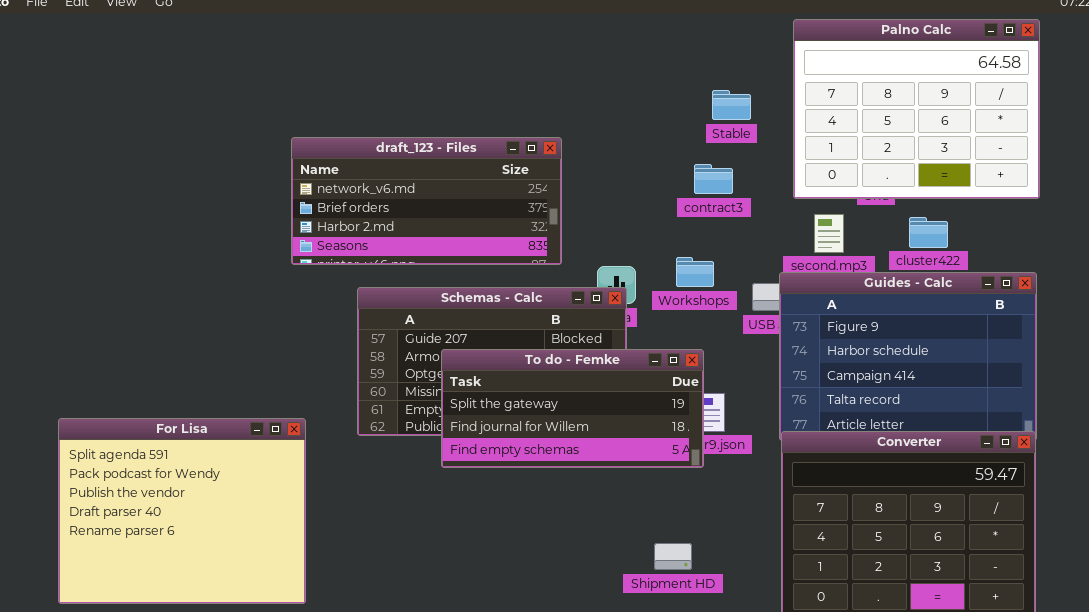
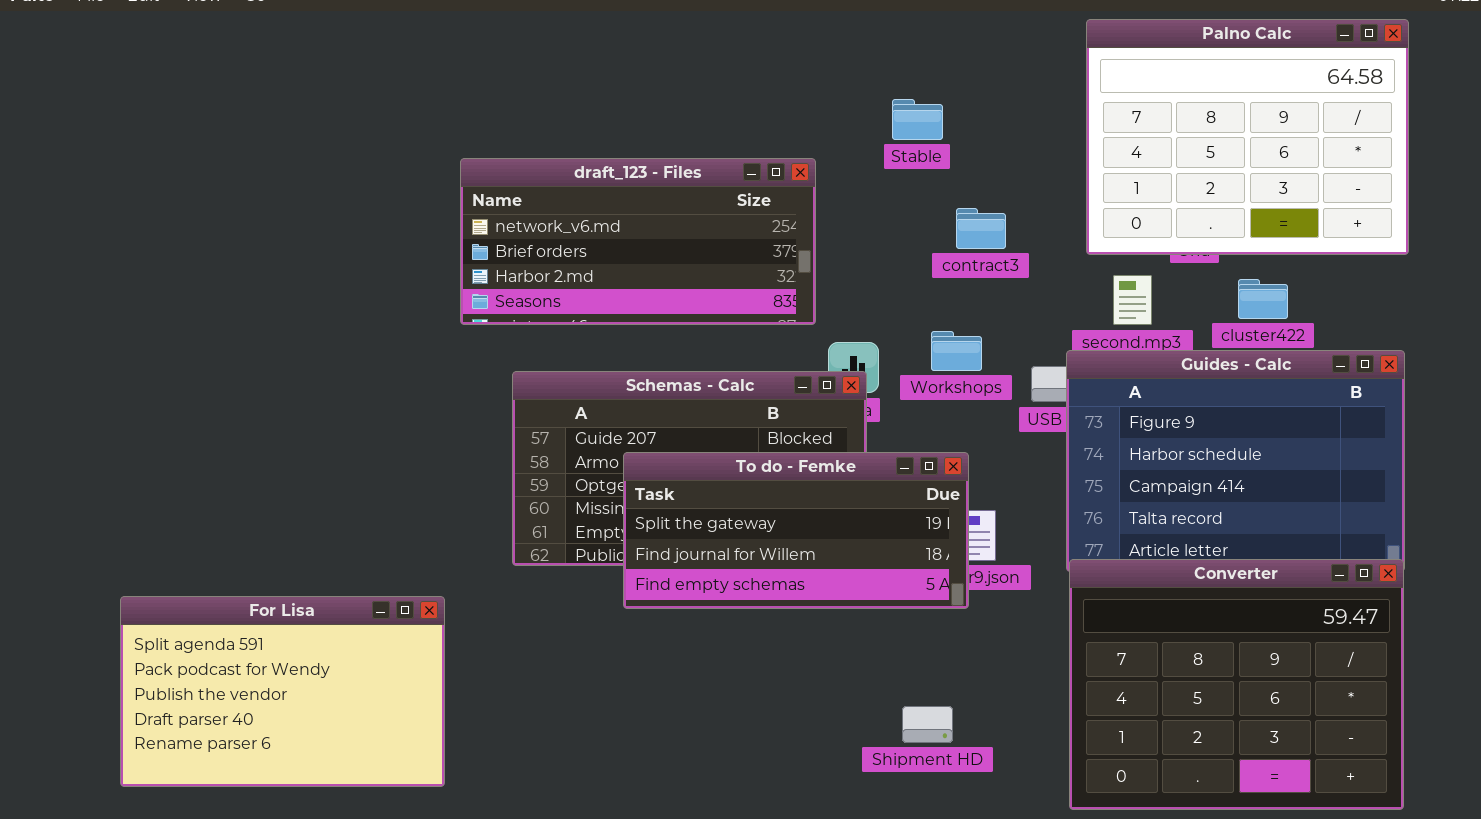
Stable: [712,90,751,120] -> [892,99,943,140], moved
draft_123 - Files: [291,137,562,265] -> [460,158,816,325], moved
For Lisa: [58,418,306,604] -> [120,596,445,787], resized

